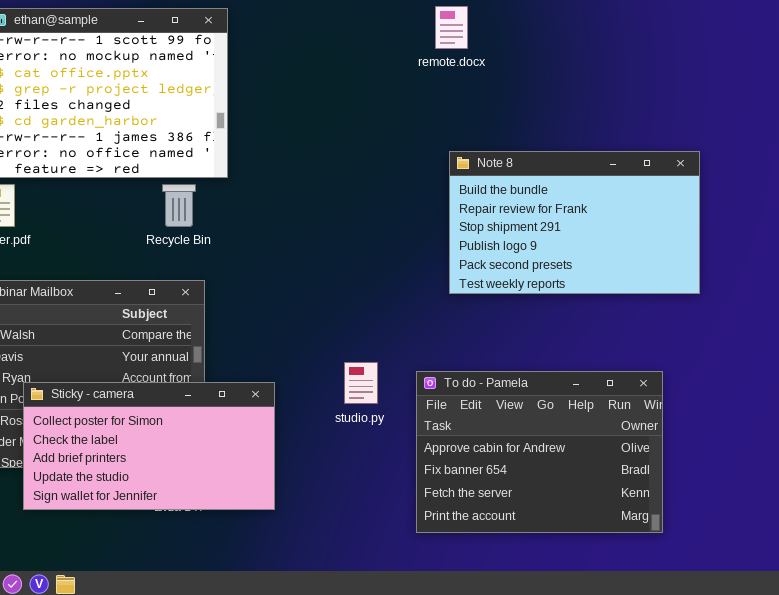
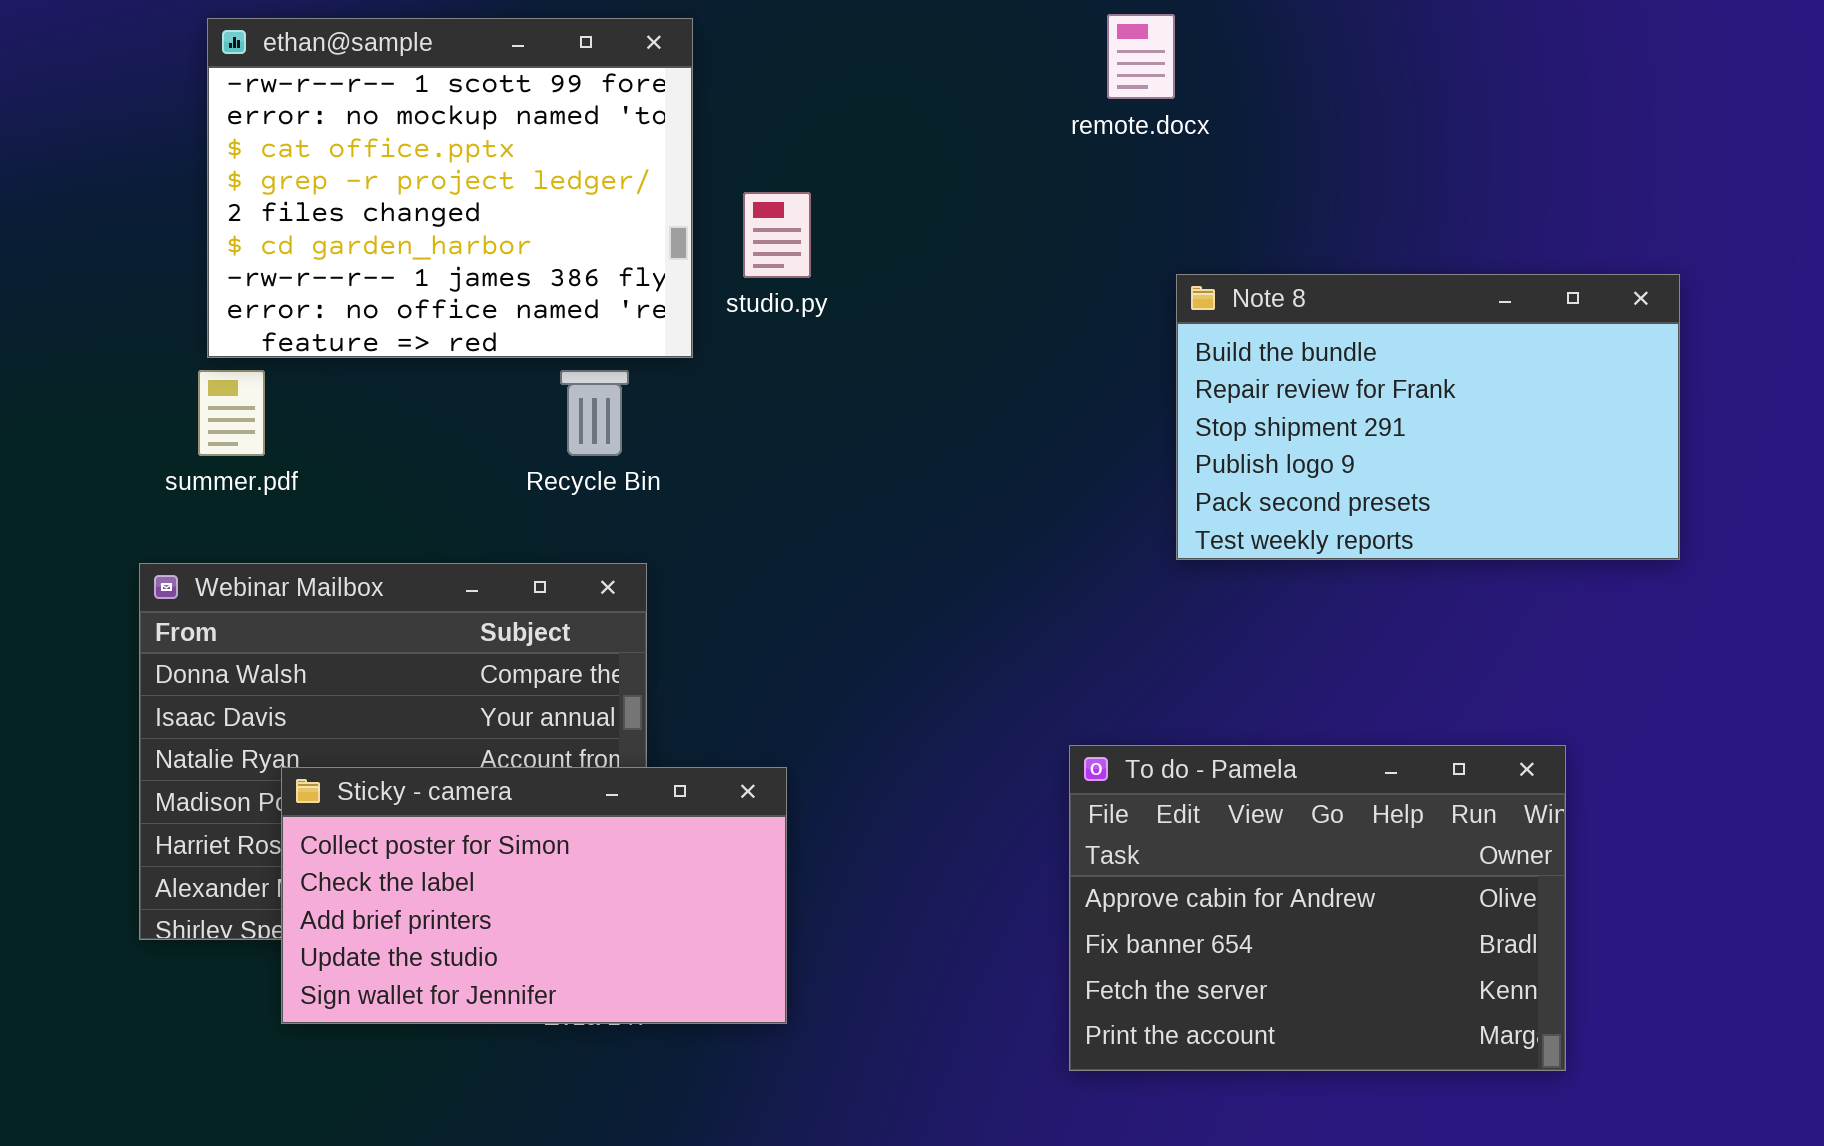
Note 8: [449,151,700,294] -> [1176,274,1680,560], moved
studio.py: [344,362,378,404] -> [743,192,811,278], moved

